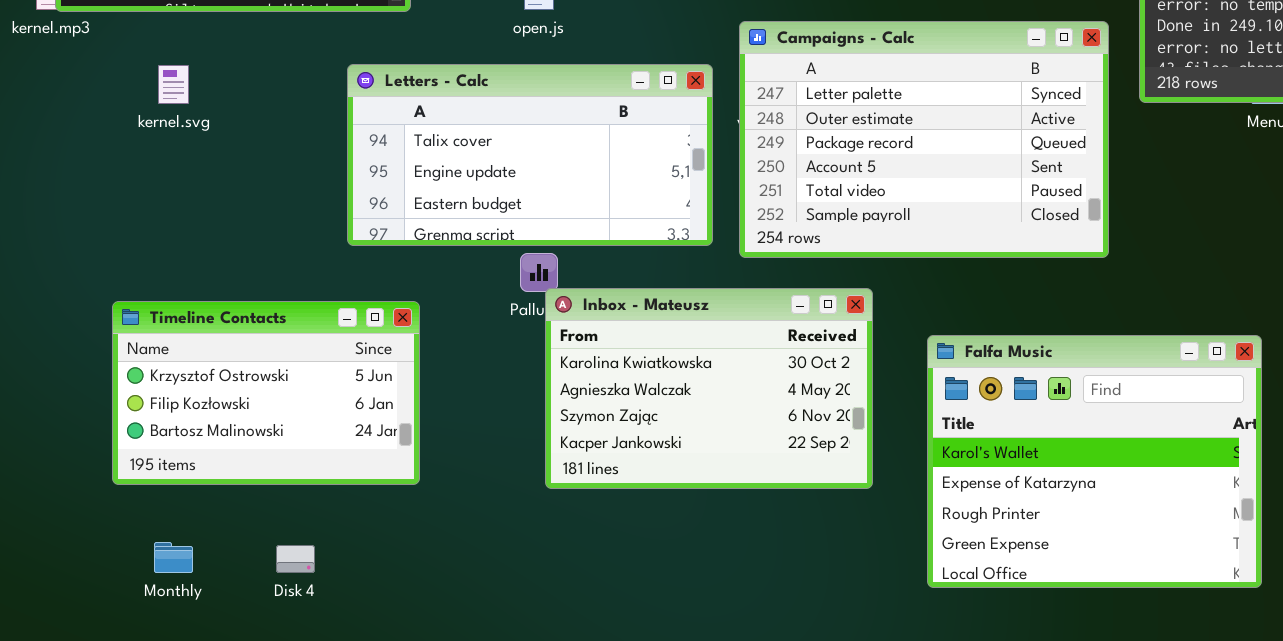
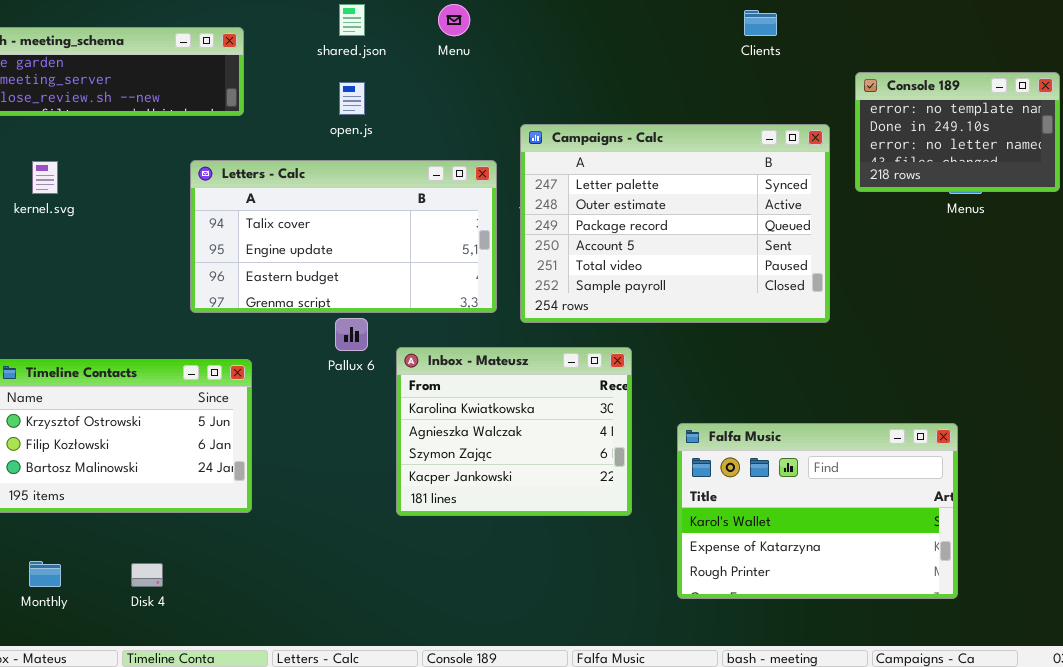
Inbox - Mateusz: [545,288,873,489] -> [396,347,632,516], resized
Falfa Music: [927,335,1262,588] -> [677,423,958,599], resized

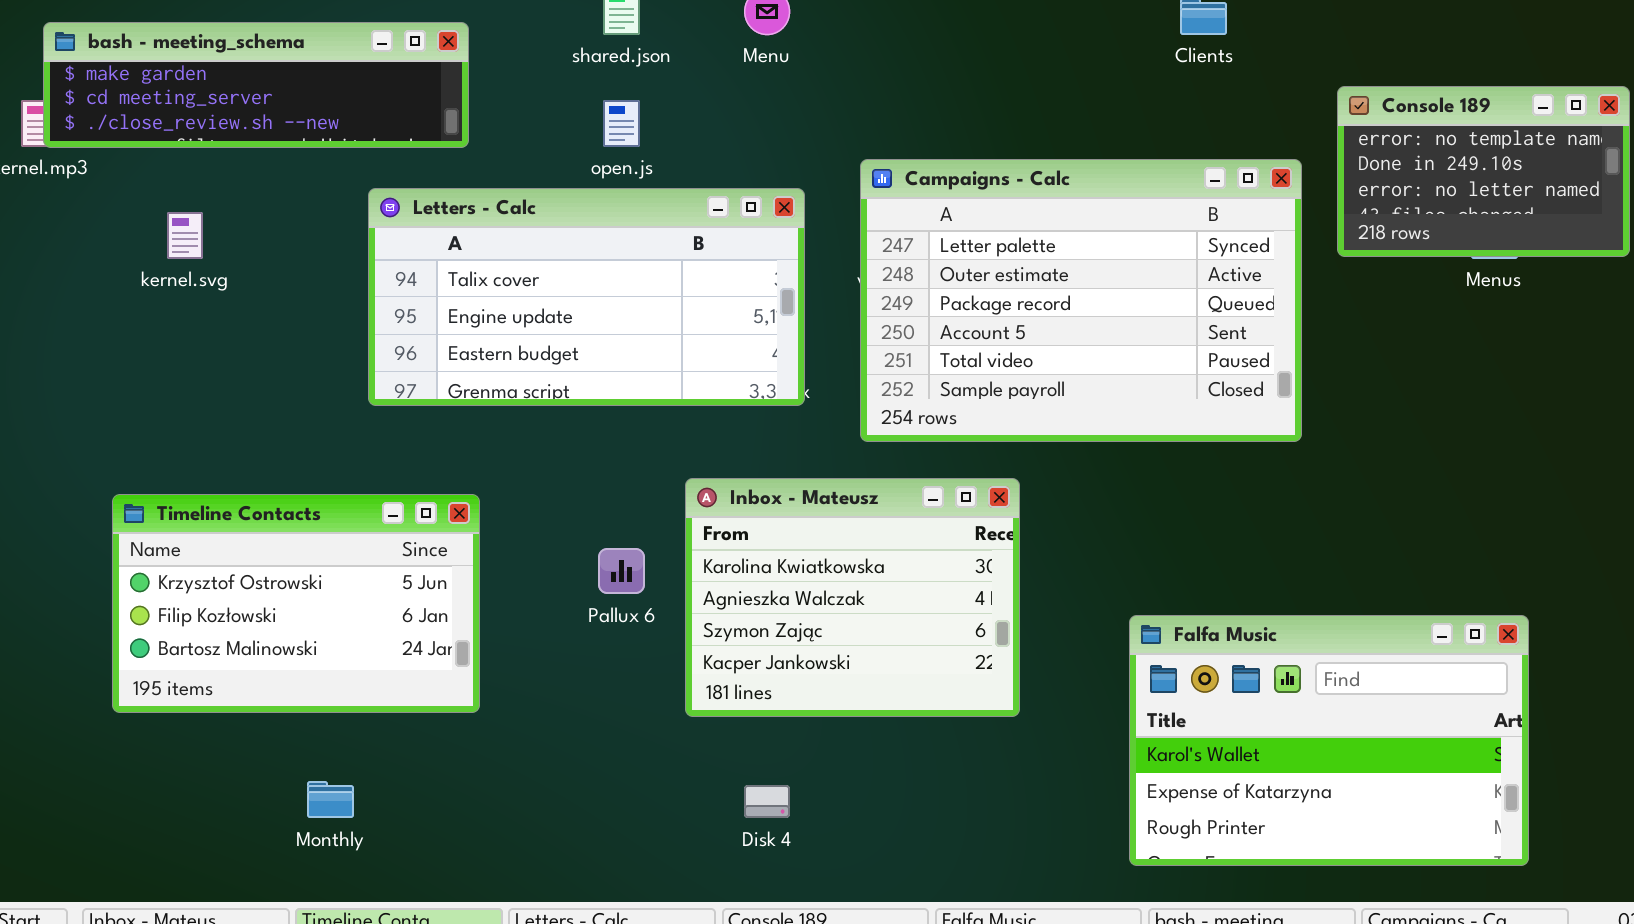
Letters - Calc: [190,160,497,313] -> [368,188,805,406], moved
Pallux 6: [335,318,368,351] -> [598,548,645,594], moved
Falfa Music: [677,423,958,599] -> [1129,615,1529,866], moved
Monthly: [29,561,61,587] -> [307,781,354,818], moved
Disk 4: [131,563,163,587] -> [744,785,790,818], moved

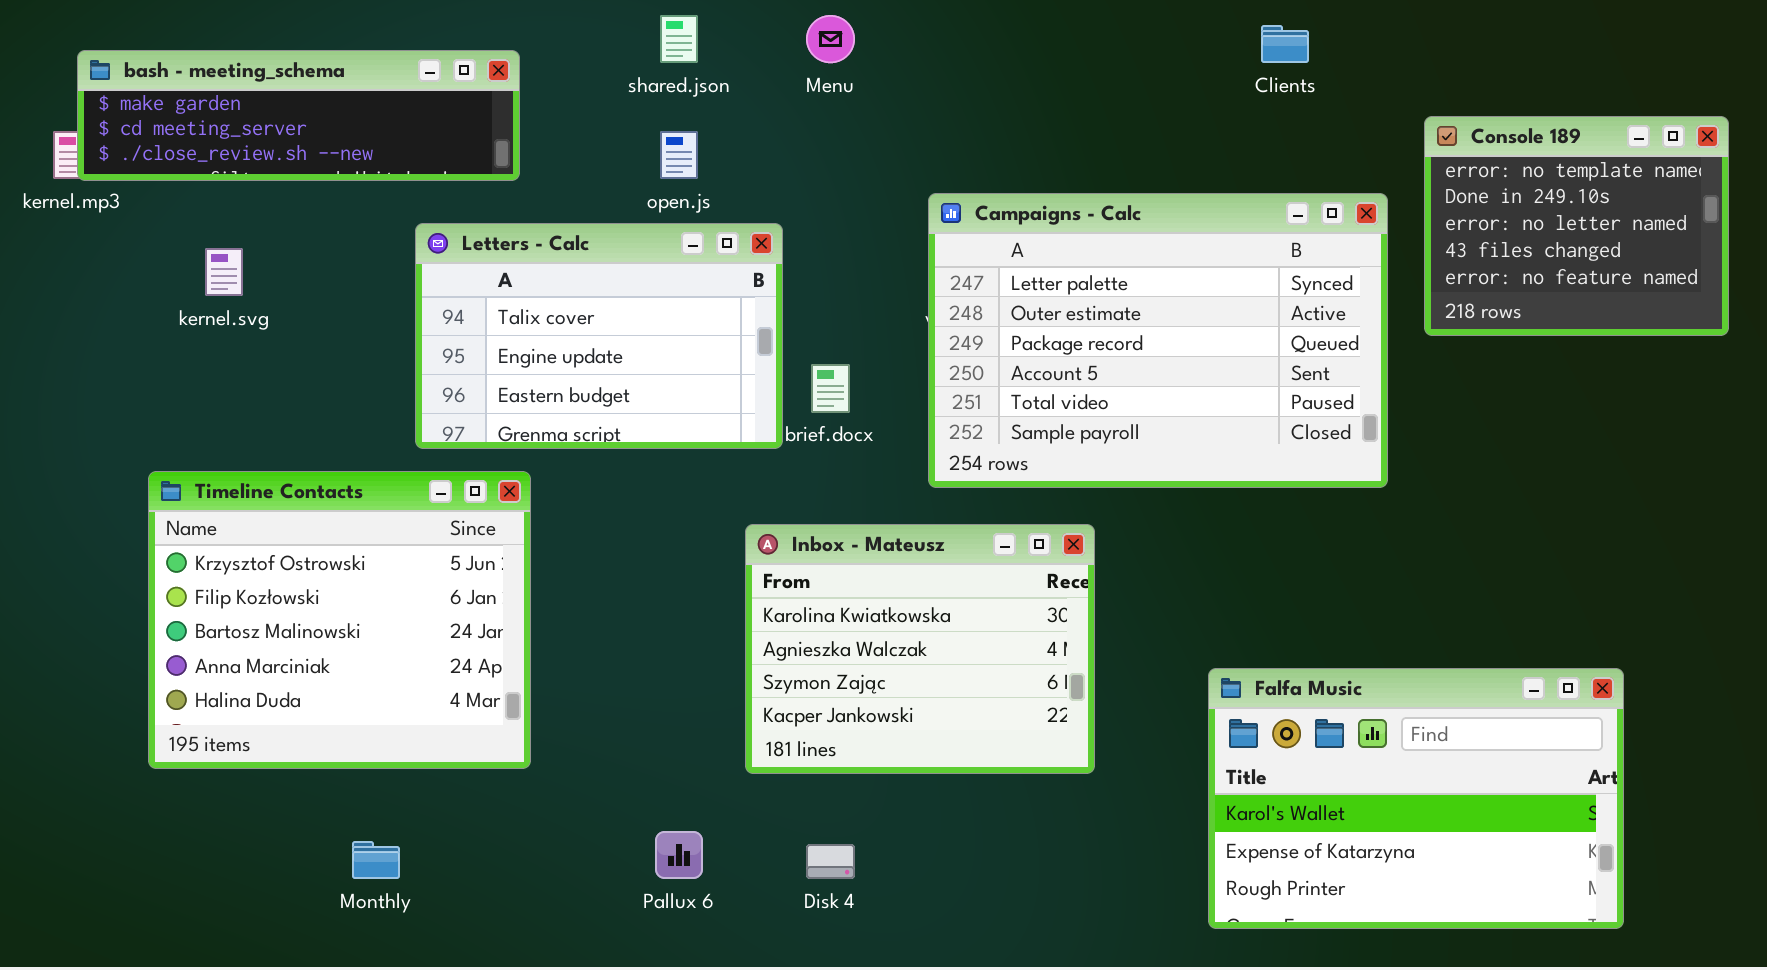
Console 189: [1337,86,1630,257] -> [1424,116,1729,336], resized
Letters - Calc: [368,188,805,406] -> [415,223,783,449], resized
Timeline Contacts: [112,494,480,713] -> [148,471,531,769], resized
Pallux 6: [598,548,645,594] -> [655,831,703,879], moved

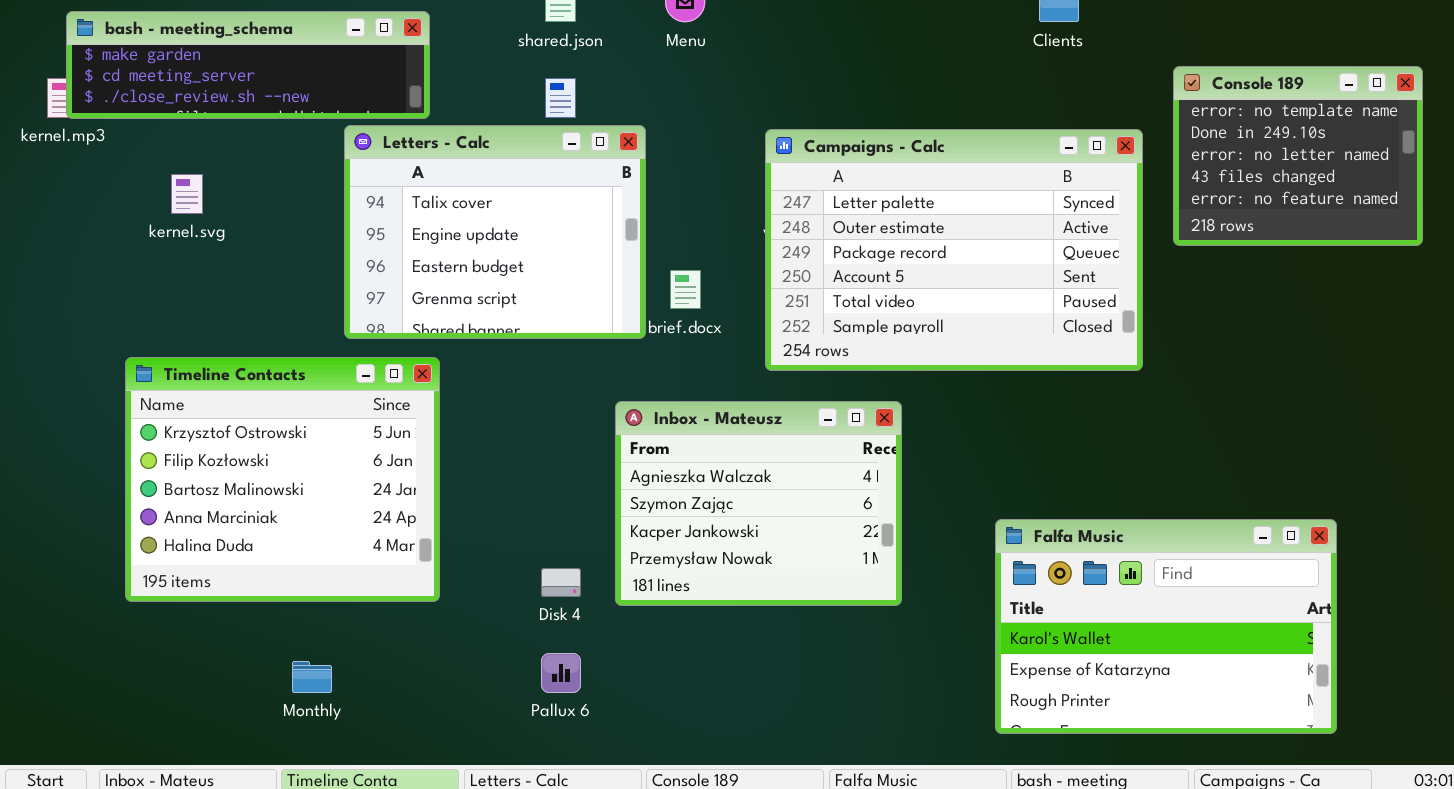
Letters - Calc: [415,223,783,449] -> [344,125,646,339], resized
Inbox - Mateusz: [745,524,1095,774] -> [615,401,902,606], scrolled down 1 row
Disk 4: [806,844,855,879] -> [541,568,581,597], moved

